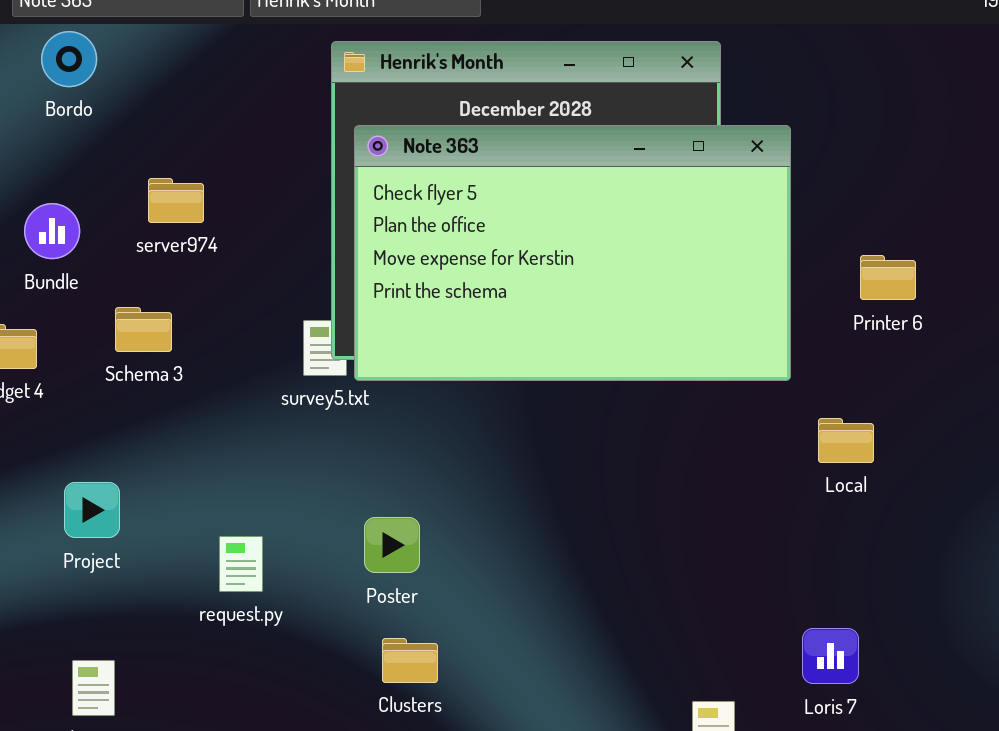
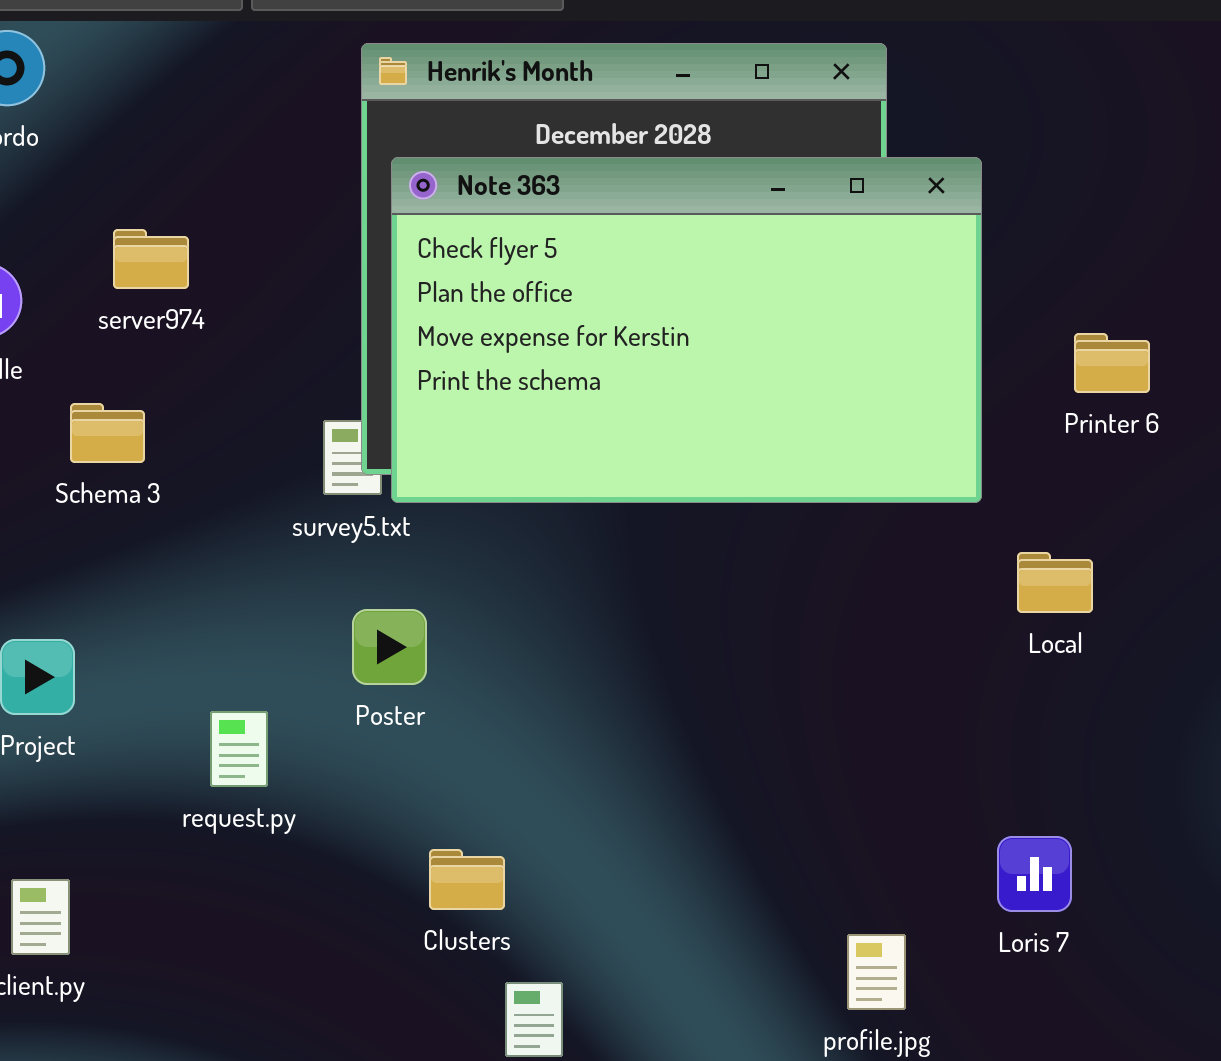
Poster: [364,517,420,573] -> [352,609,427,685], moved

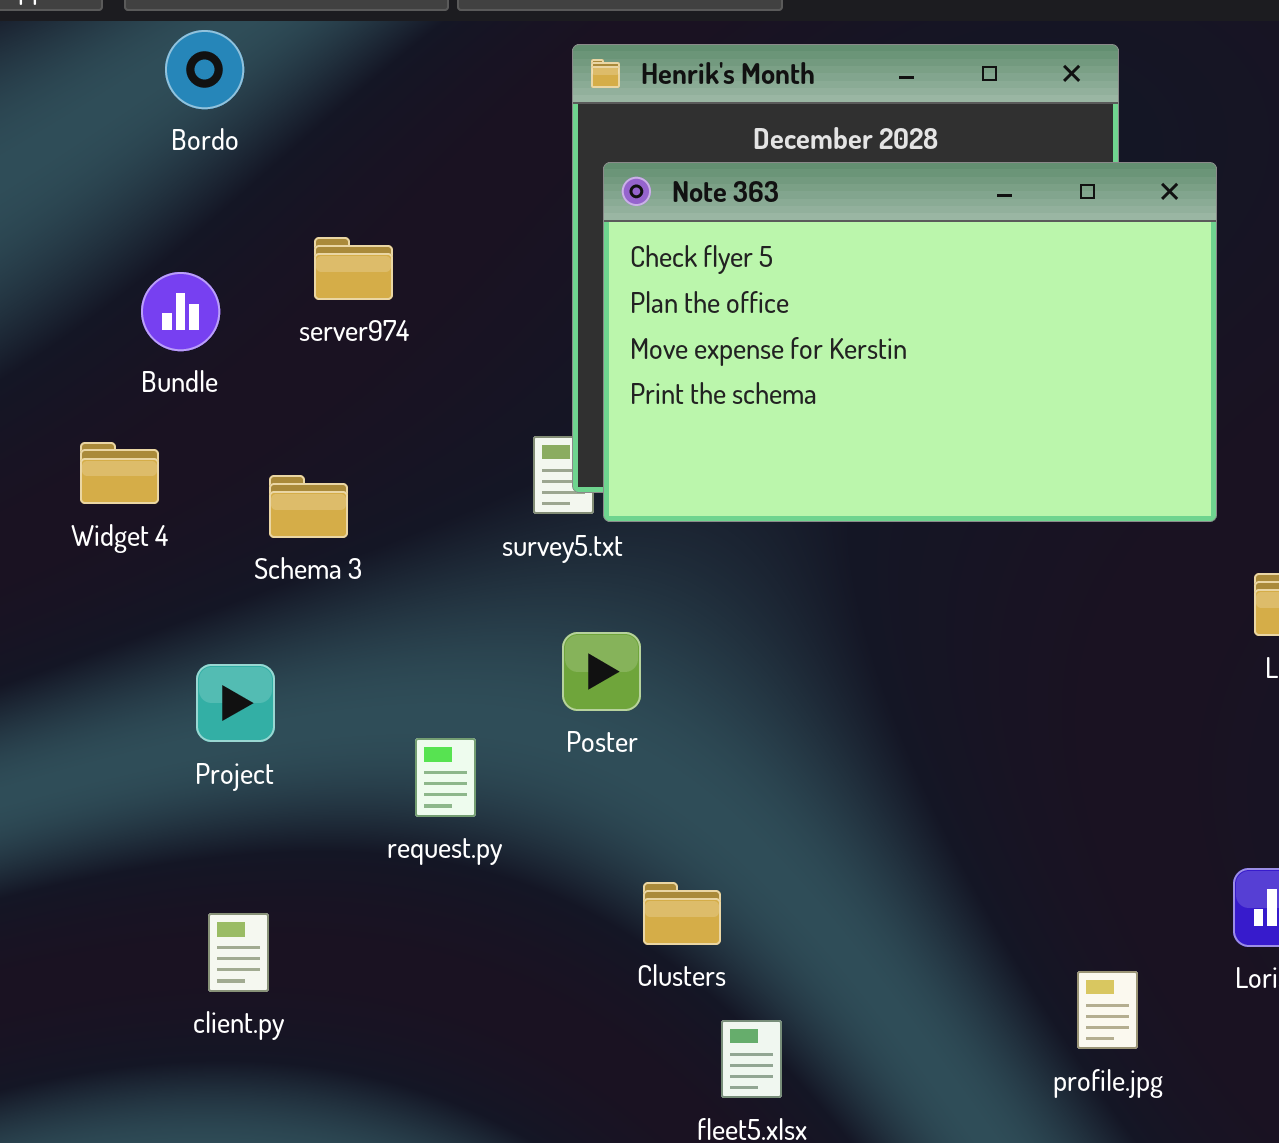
Schema 3: [70,403,145,463] -> [269,475,348,538], moved

